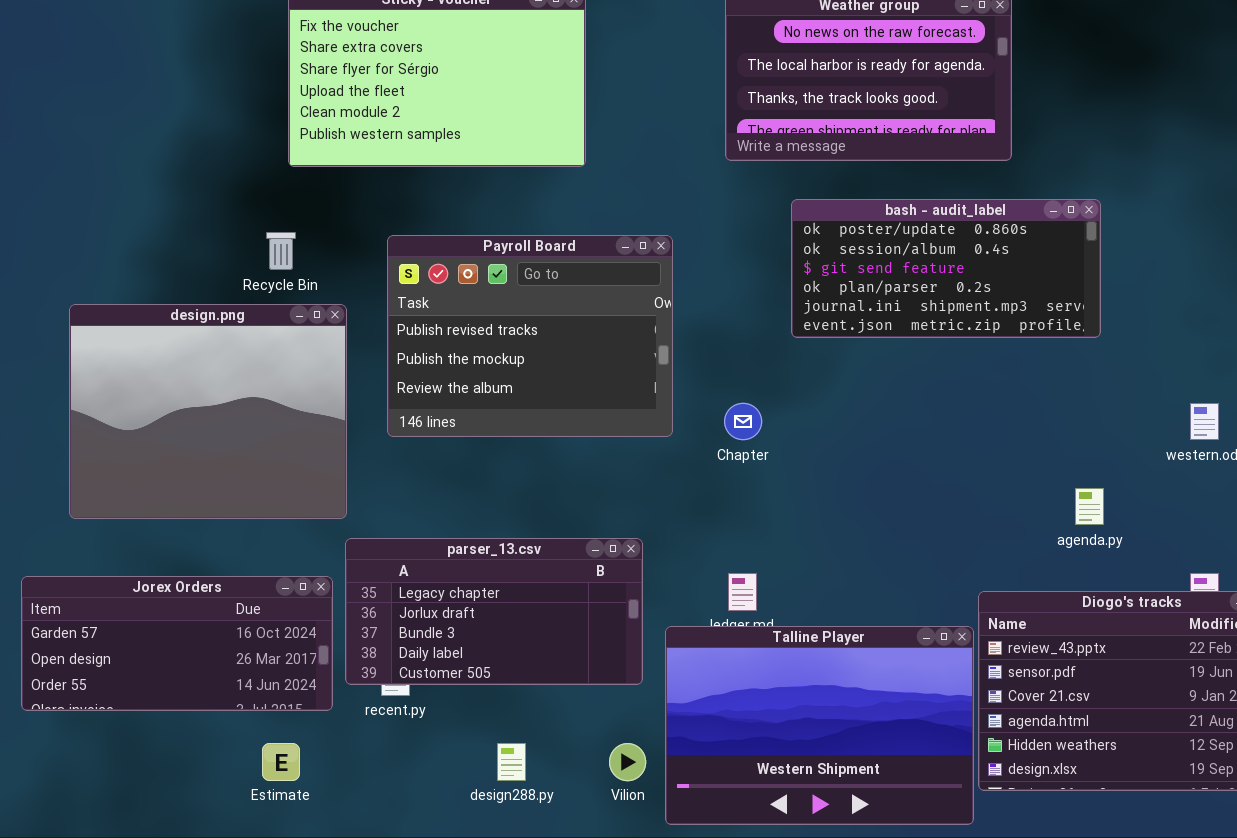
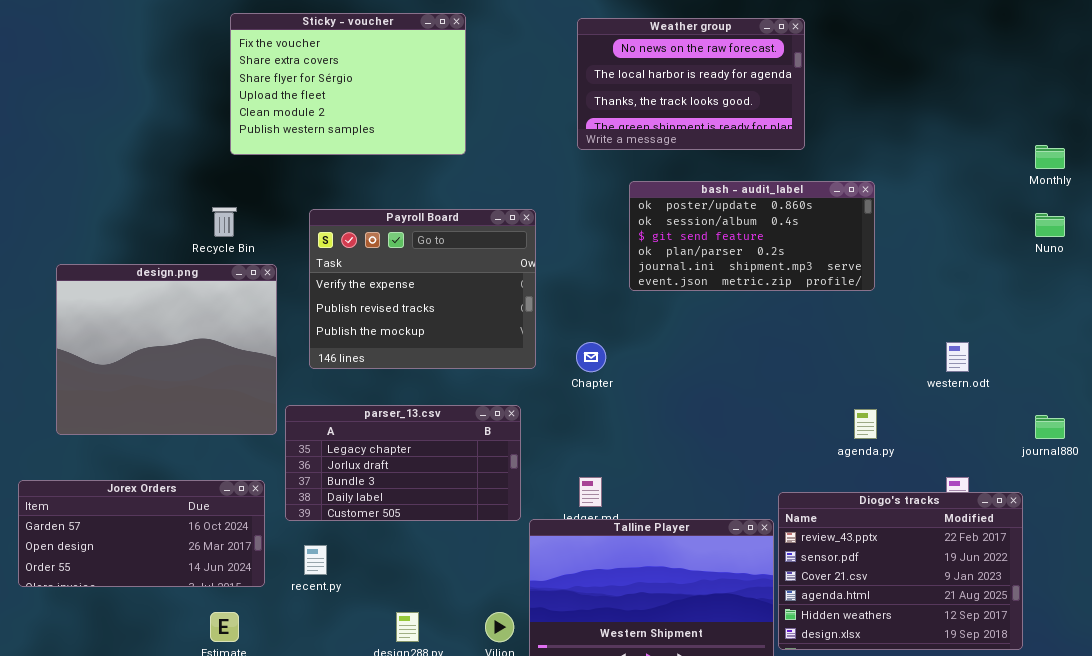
Payroll Board: [387,235,673,437] -> [309,209,536,369], scrolled up 1 row
parser_13.csv: [345,538,643,685] -> [285,405,521,521], moved

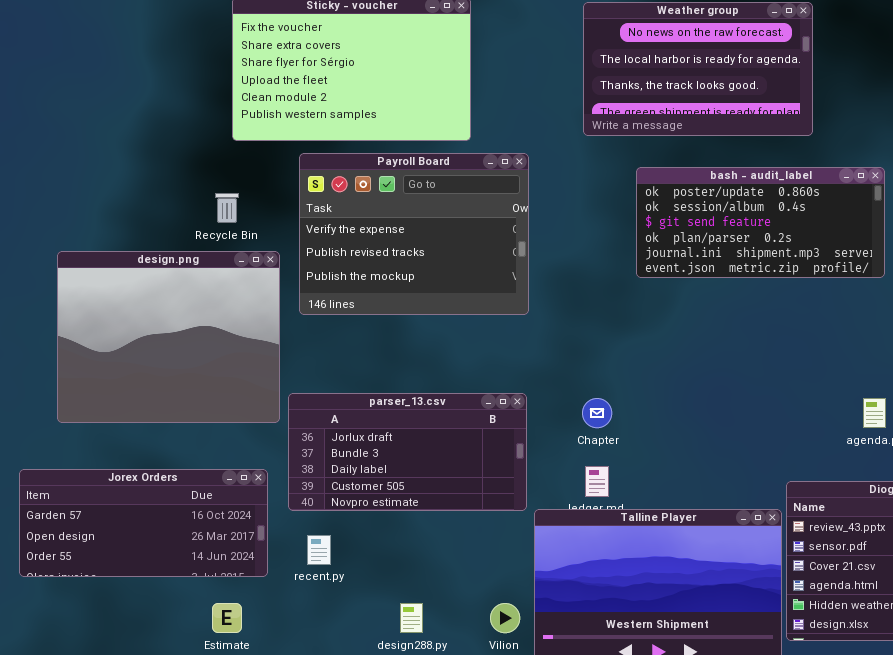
Payroll Board: [309,209,536,369] -> [299,153,529,315], moved
Chapter: [576,342,606,372] -> [582,398,612,428], moved
parser_13.csv: [285,405,521,521] -> [288,393,527,511], scrolled down 1 row

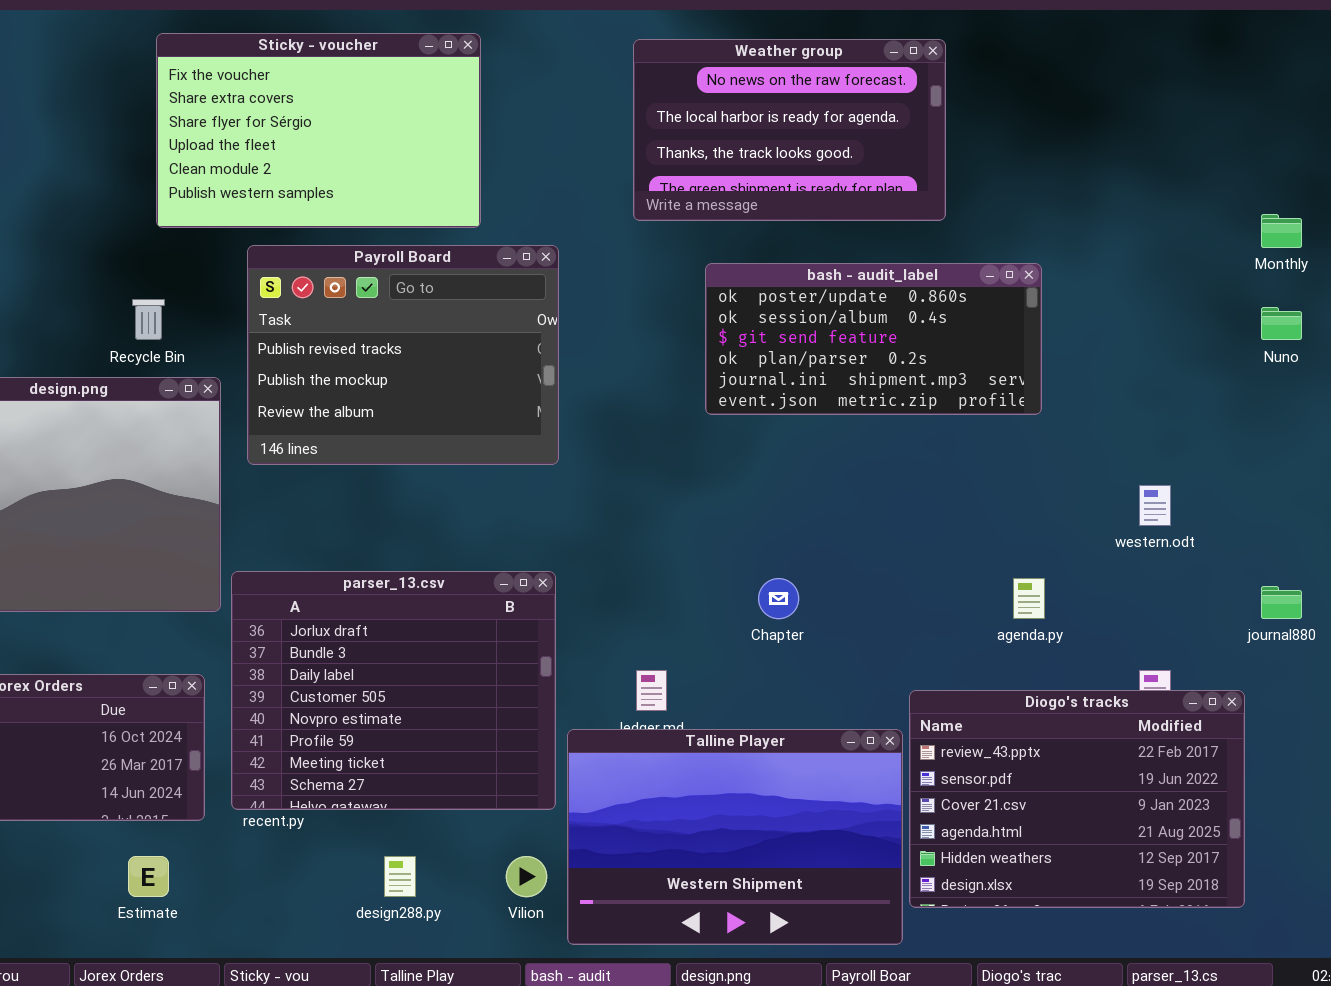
Payroll Board: [299,153,529,315] -> [247,245,559,465], scrolled down 1 row
parser_13.csv: [288,393,527,511] -> [231,571,556,810], resized
Chapter: [582,398,612,428] -> [758,578,799,619], moved

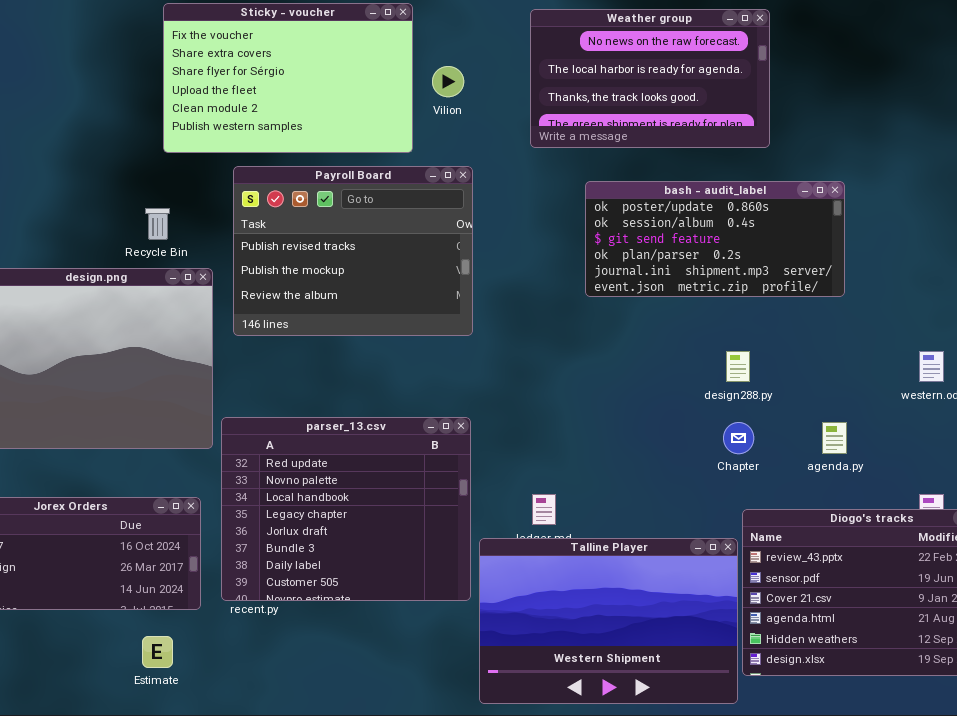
parser_13.csv: [231,571,556,810] -> [221,417,471,601], scrolled up 4 rows
Chapter: [758,578,799,619] -> [723,422,754,454], moved
design288.py: [384,856,416,897] -> [726,351,750,382], moved
Vilion: [506,856,547,897] -> [432,66,464,97], moved

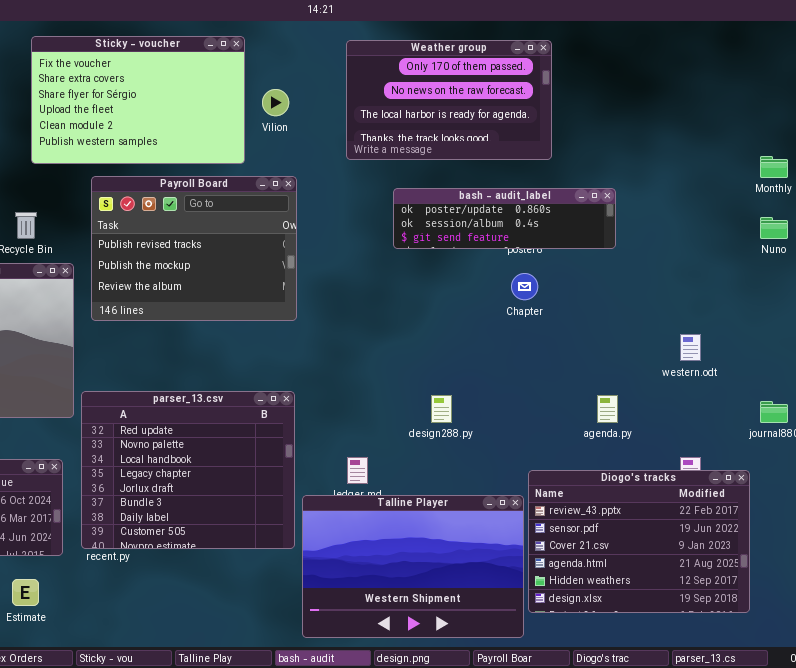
Weather group: [530,9,770,148] -> [346,40,552,160], scrolled up 1 row
bash - audit_label: [585,181,845,297] -> [393,188,616,249], resized
design288.py: [726,351,750,382] -> [431,395,452,423], moved
Chapter: [723,422,754,454] -> [511,273,538,300], moved

